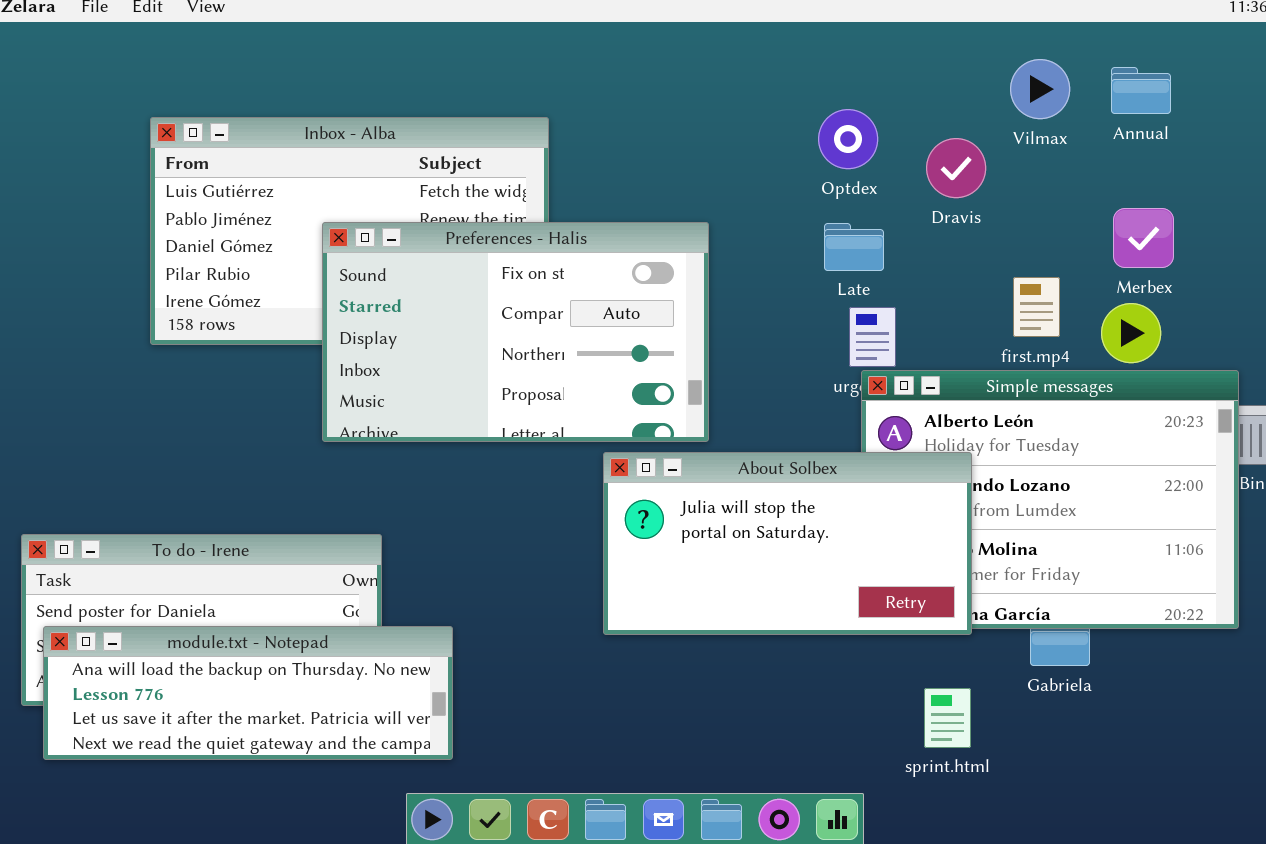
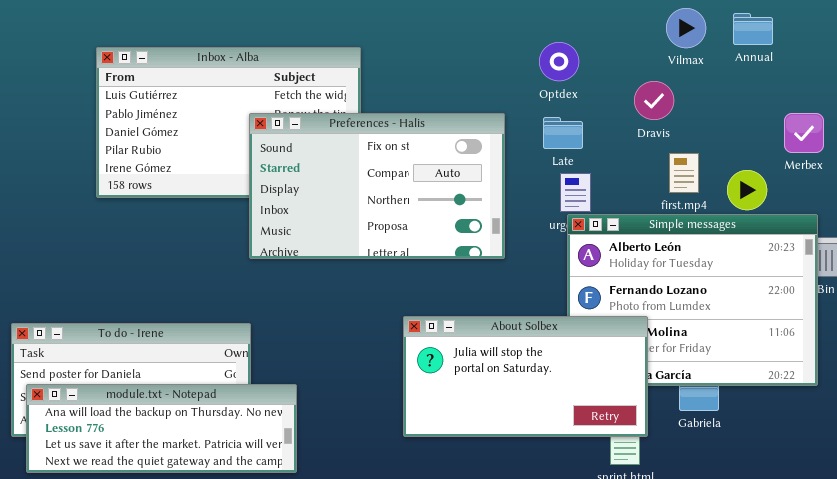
Dravis: [926,138,986,198] -> [634,81,674,120], moved
Merbex: [1113,208,1174,268] -> [784,113,824,153], moved
Preferences - Halis: [322,222,709,442] -> [249,113,505,259], moved
About Solbex: [603,452,972,635] -> [403,316,648,437], moved

